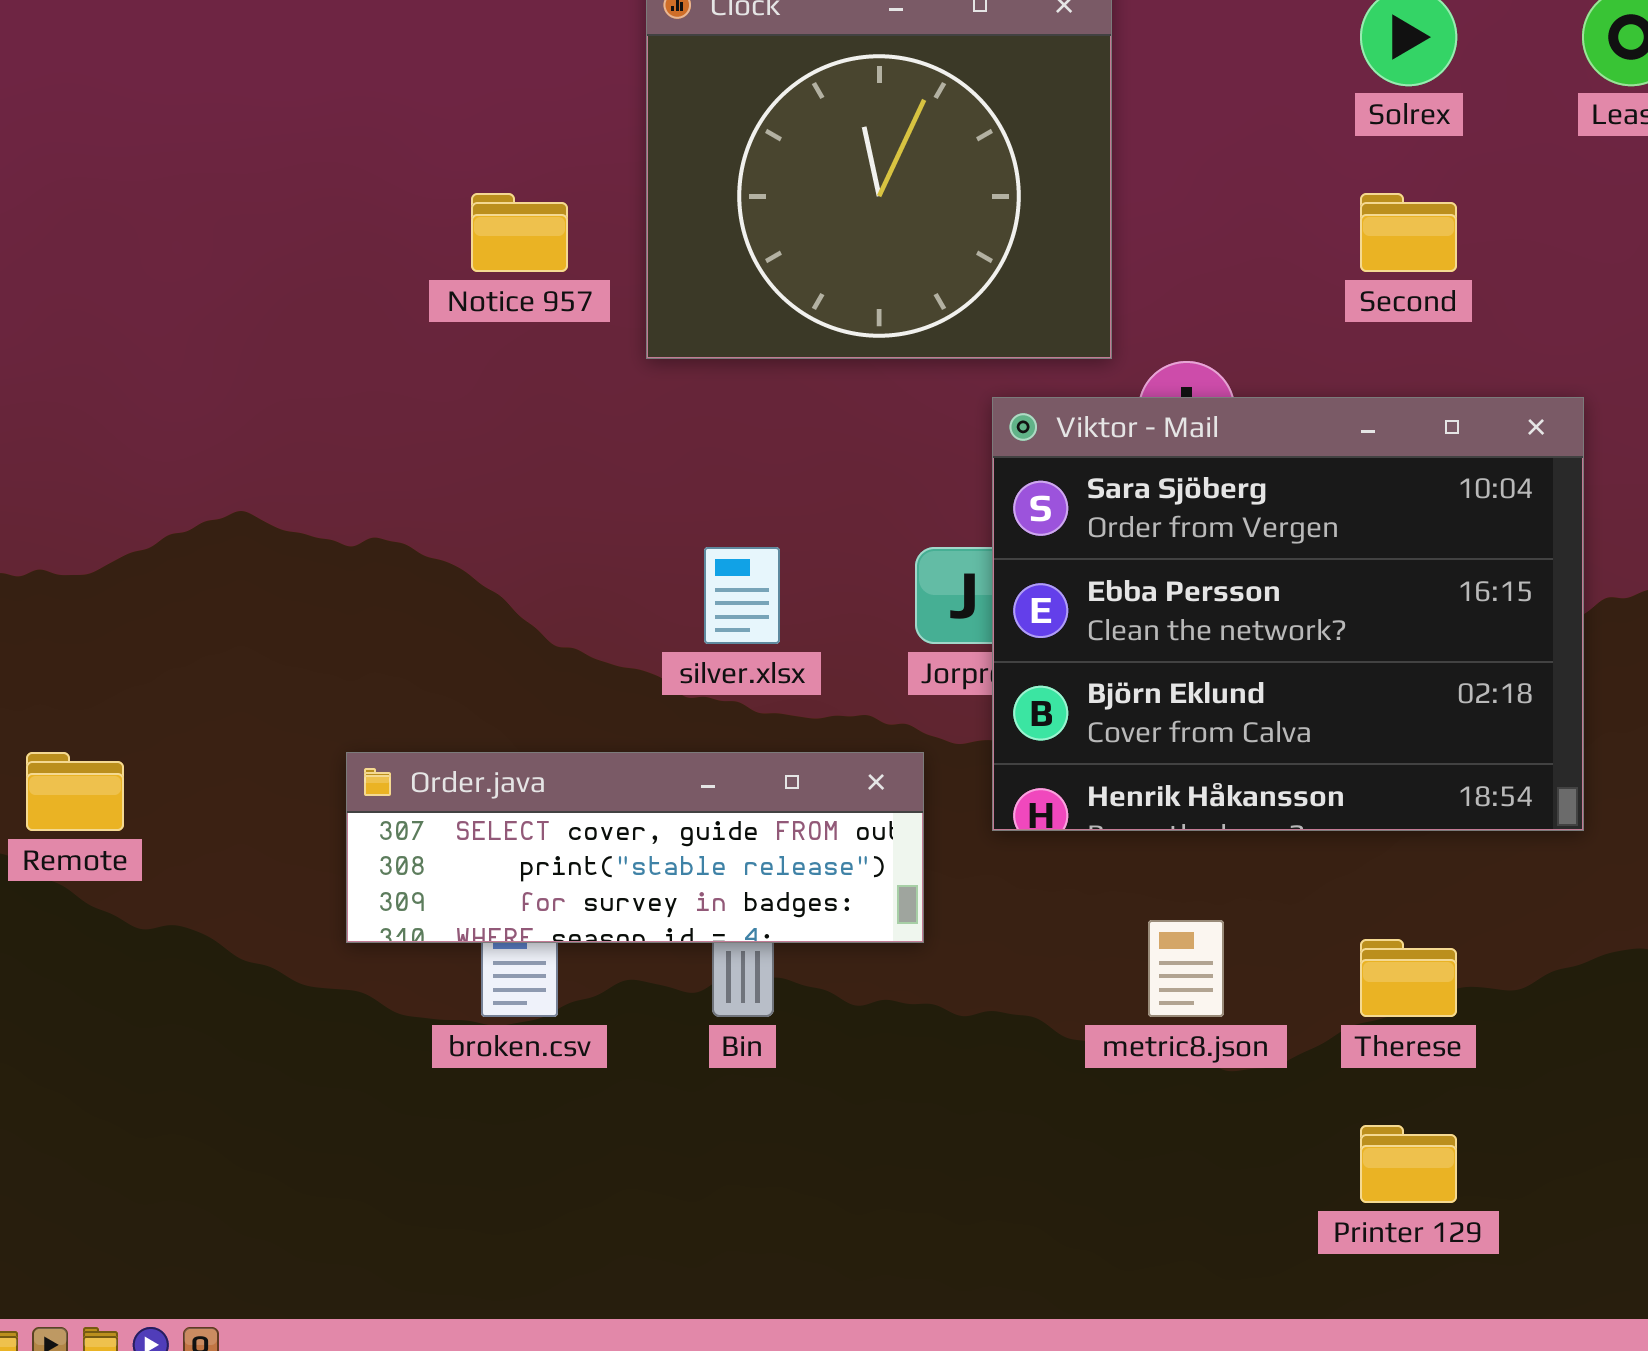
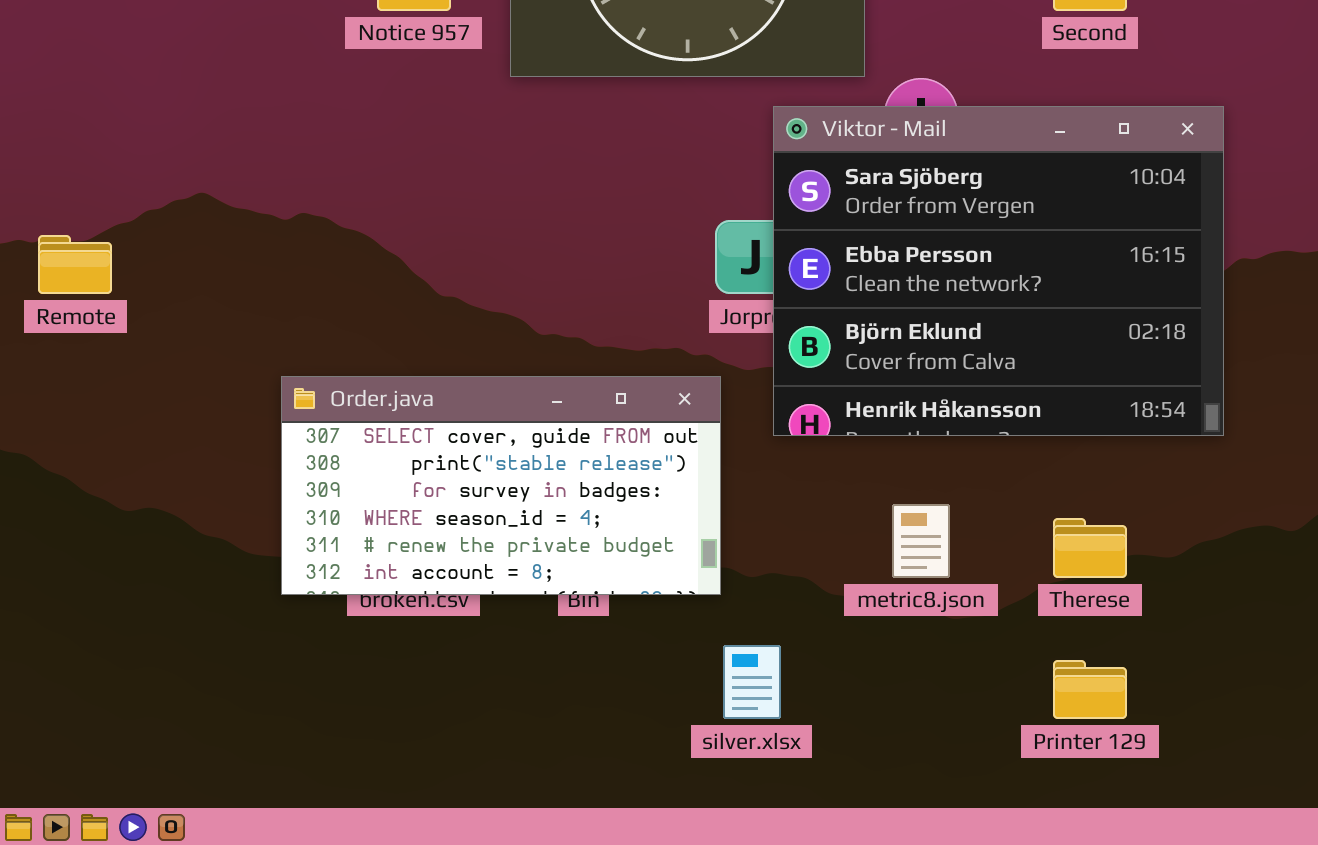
silver.xlsx: [704,547,780,644] -> [723,645,781,719], moved
Remote: [26,752,124,831] -> [38,235,112,294], moved
Order.java: [346,752,924,943] -> [281,376,721,595], resized

